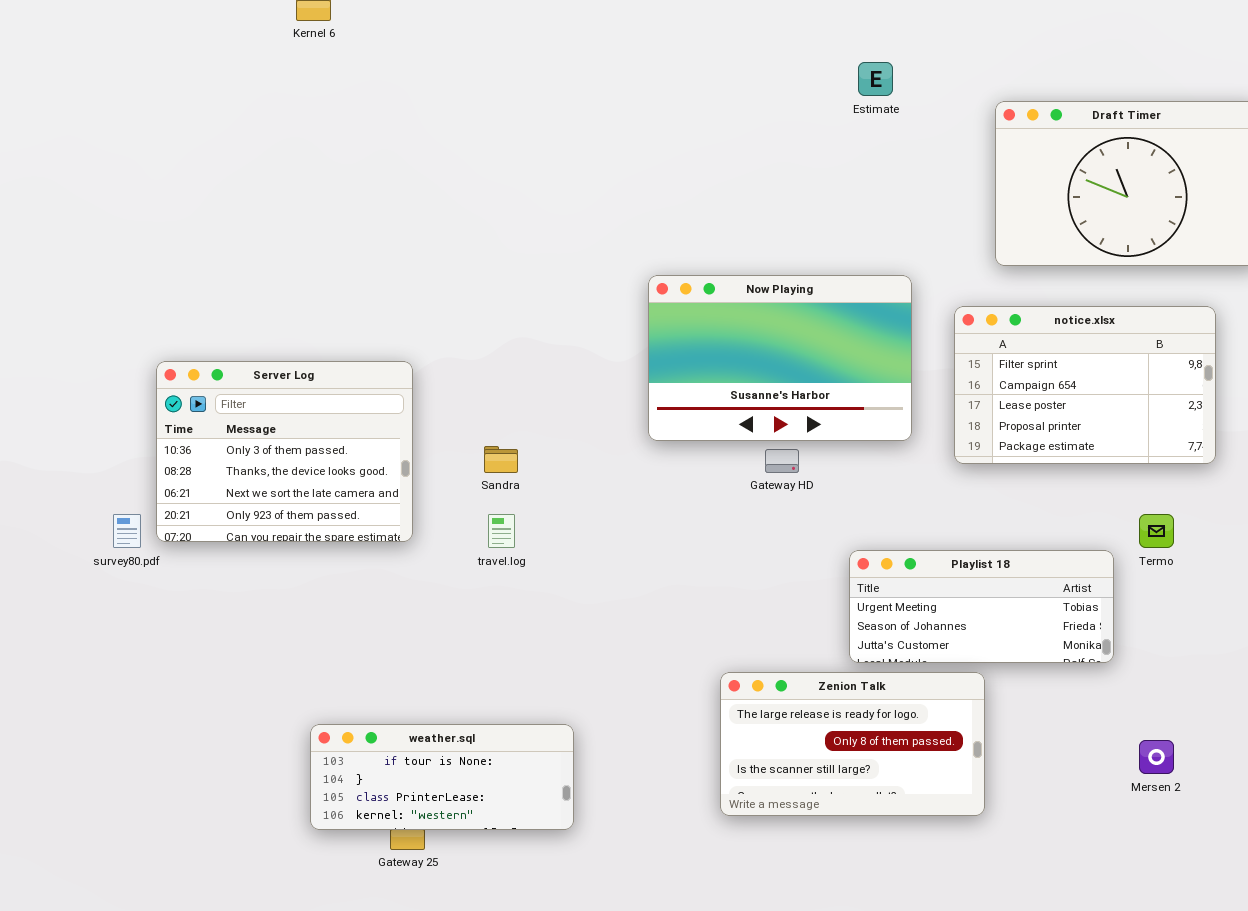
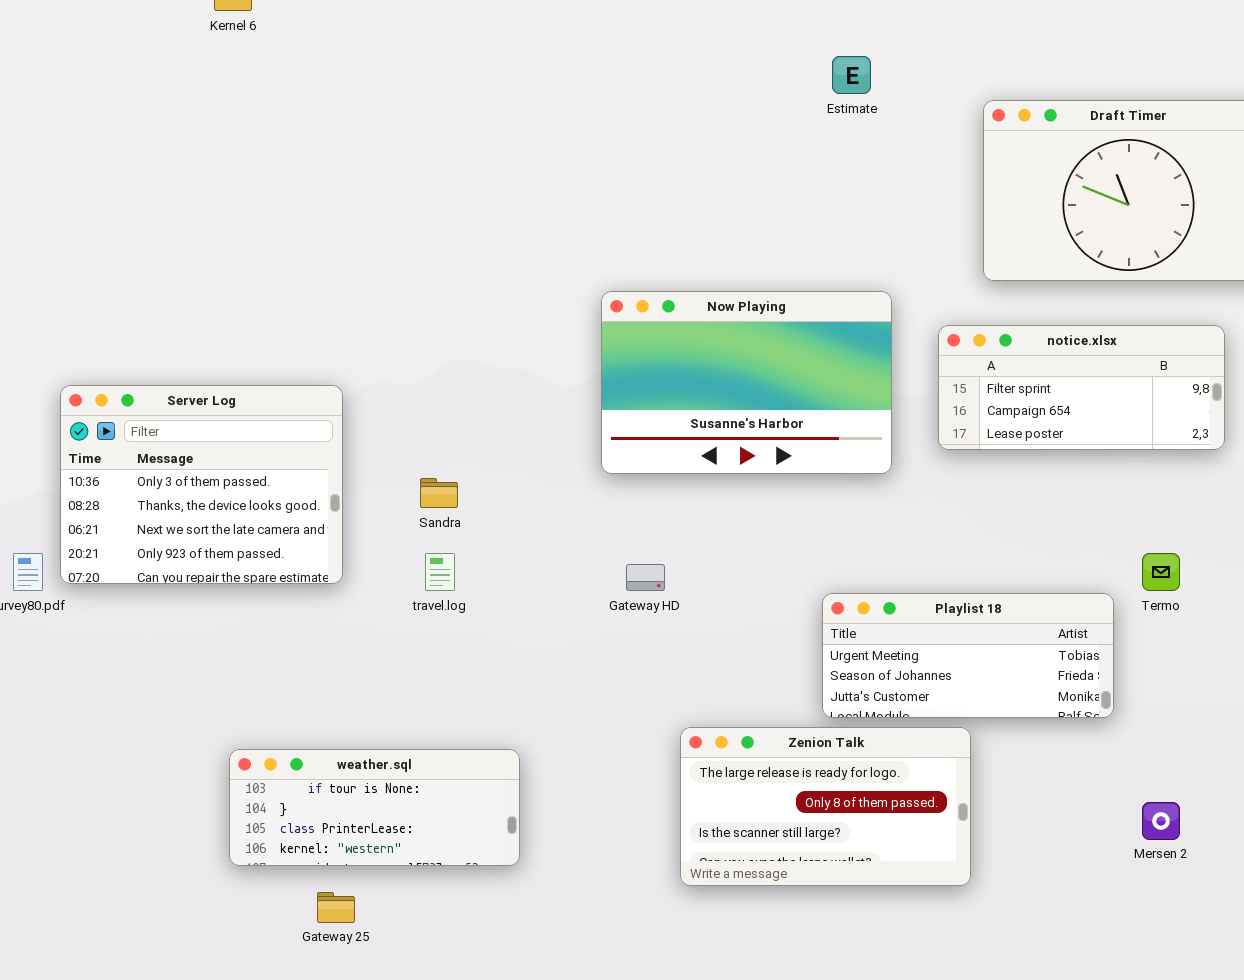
notice.xlsx: [954,306,1216,464] -> [938,325,1225,450], resized
Gateway HD: [765,449,799,473] -> [626,564,665,591], moved
weather.sql: [310,724,574,830] -> [229,749,520,866], moved

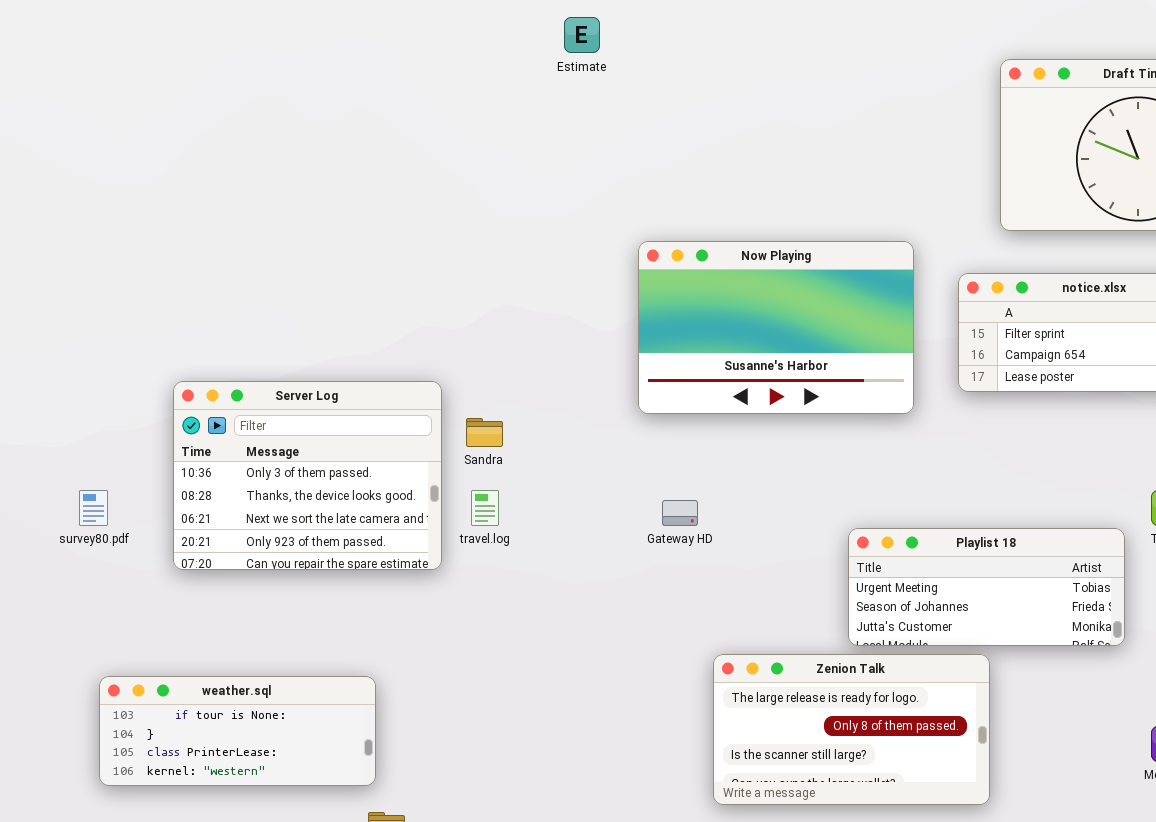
Estimate: [832,56,871,94] -> [564,17,600,53], moved
Server Log: [60,385,343,584] -> [173,381,442,570], moved
weather.sql: [229,749,520,866] -> [99,676,376,786], moved

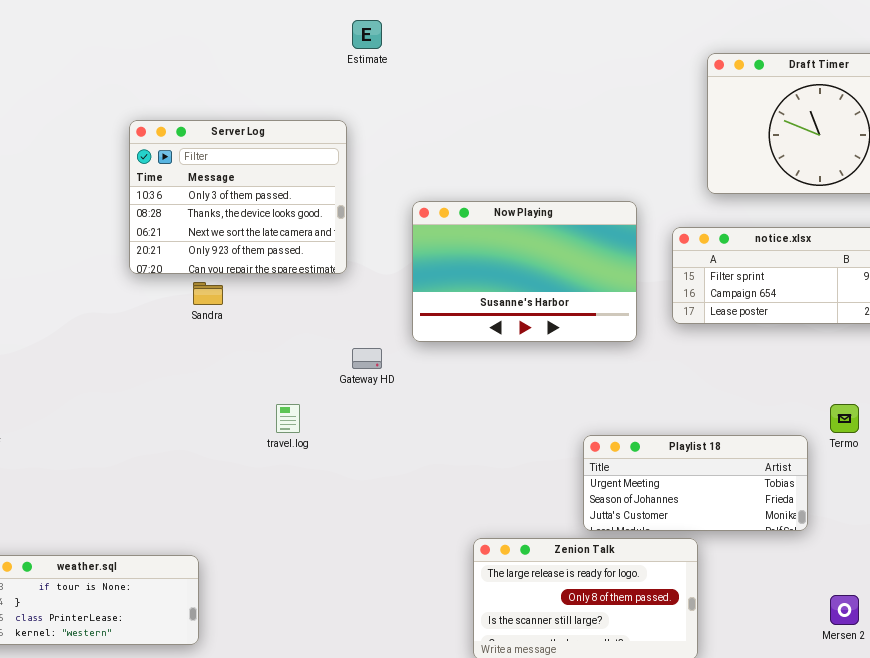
Server Log: [173,381,442,570] -> [129,120,347,274], moved
Sandra: [466,418,503,447] -> [193,282,223,305], moved
Gateway HD: [662,500,698,526] -> [352,348,382,369], moved

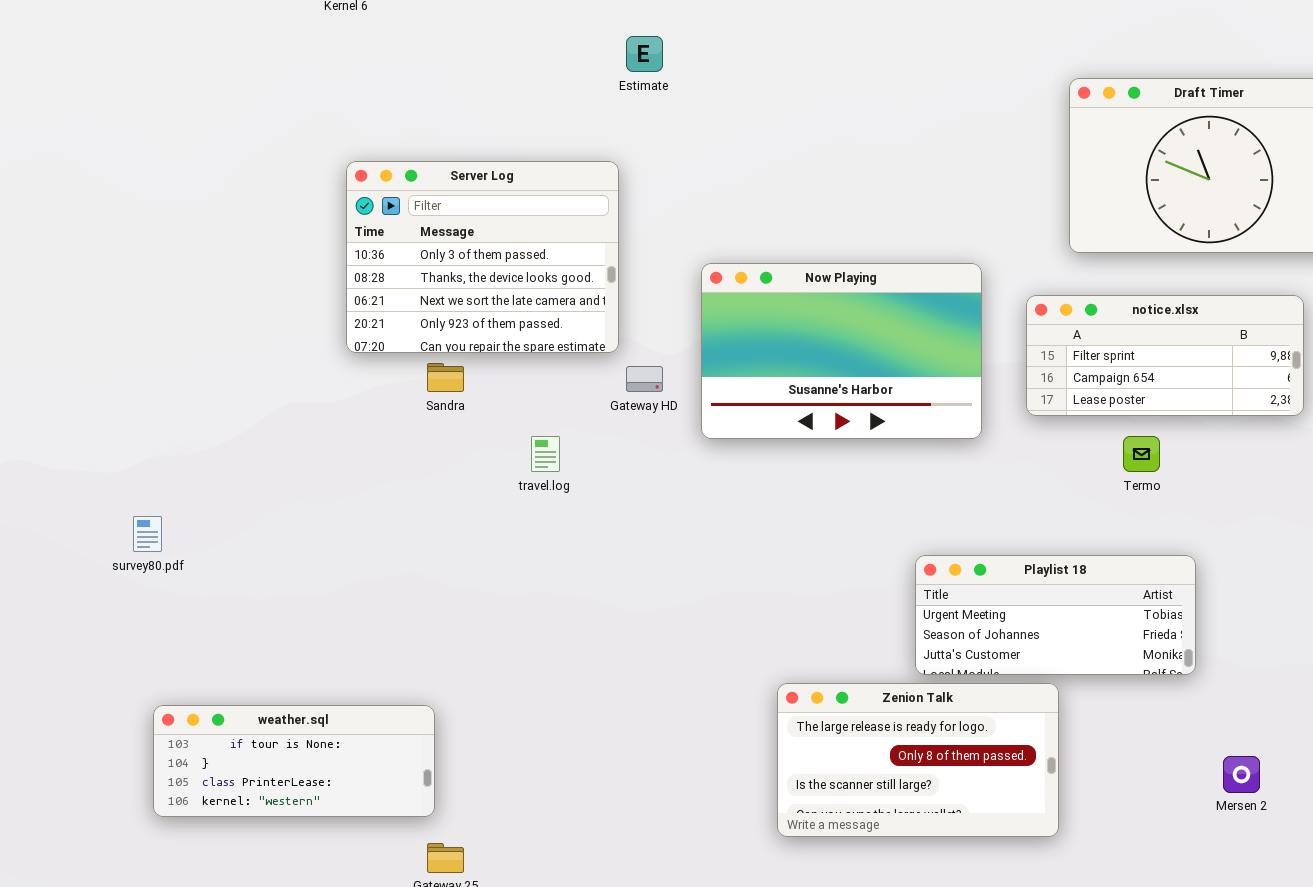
Gateway HD: [352,348,382,369] -> [626,366,663,392], moved
travel.log: [276,404,300,433] -> [531,436,560,472], moved
Termo: [830,404,859,433] -> [1123,436,1160,472], moved

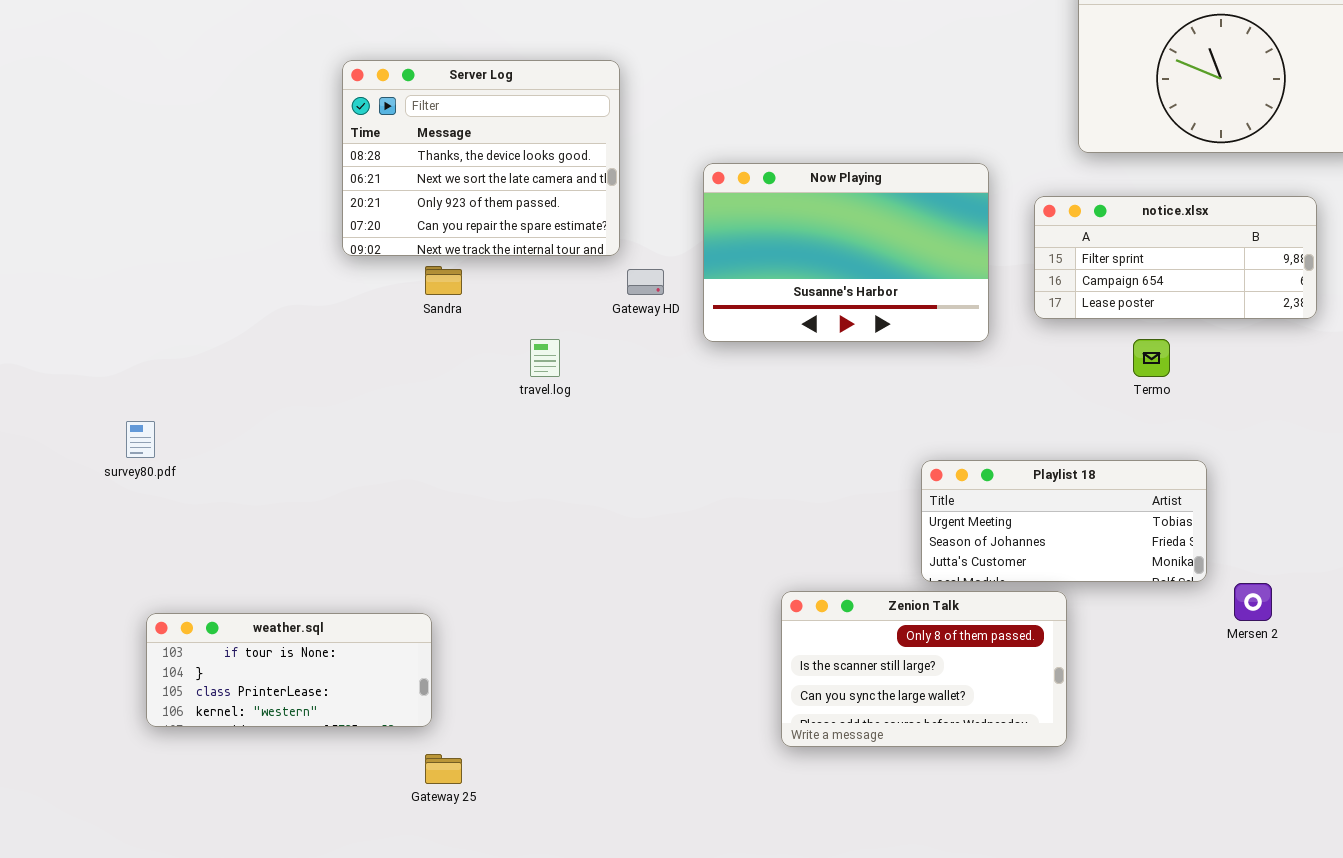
Server Log: [346,161,619,353] -> [342,60,620,256], scrolled down 1 row
Zenion Talk: [777,683,1059,837] -> [781,591,1067,747], scrolled down 1 row
Mersen 2: [1223,756,1260,793] -> [1234,583,1272,621], moved

